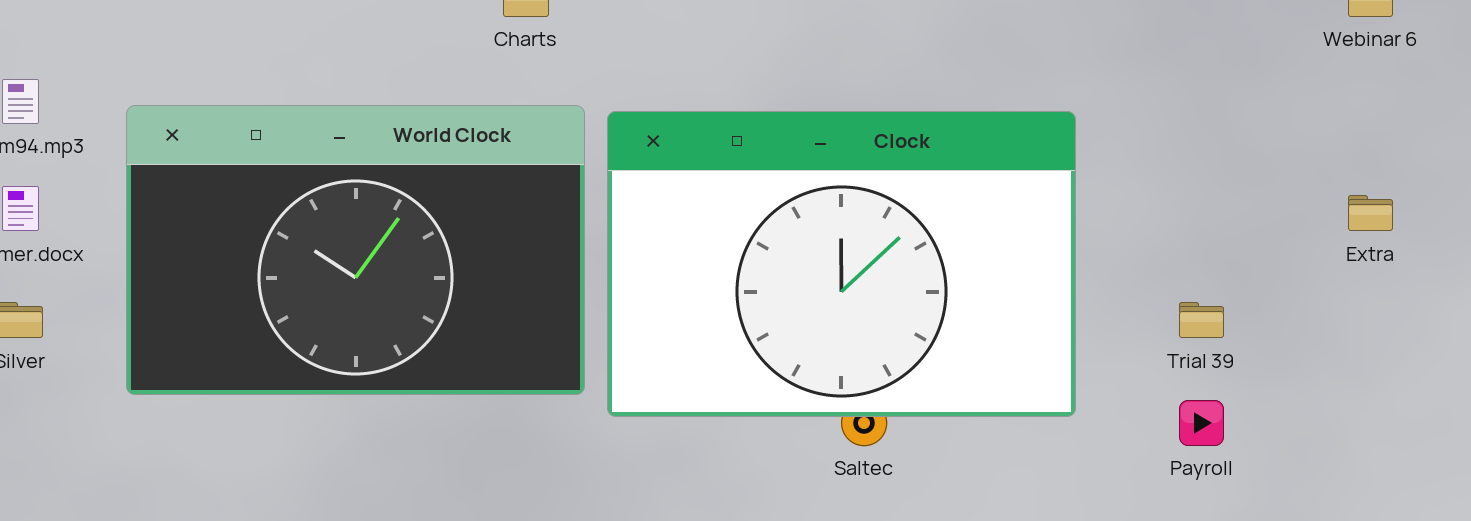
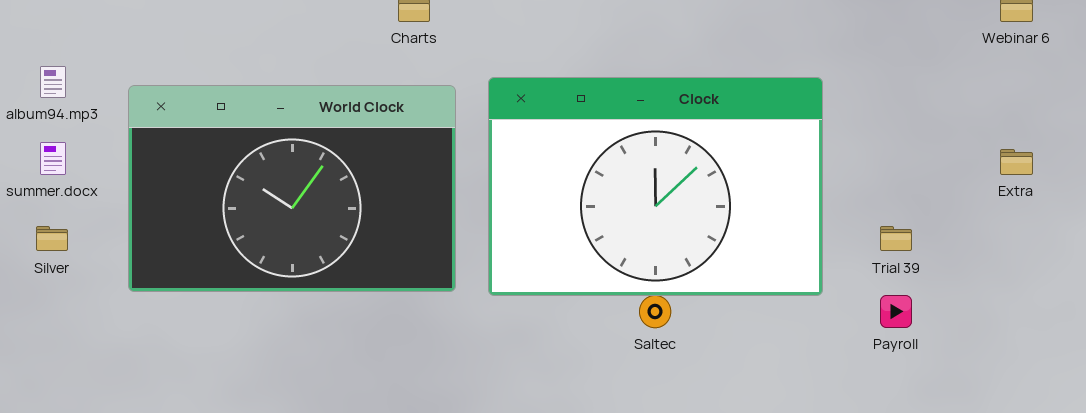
Clock: [607,111,1076,417] -> [488,77,823,296], moved

